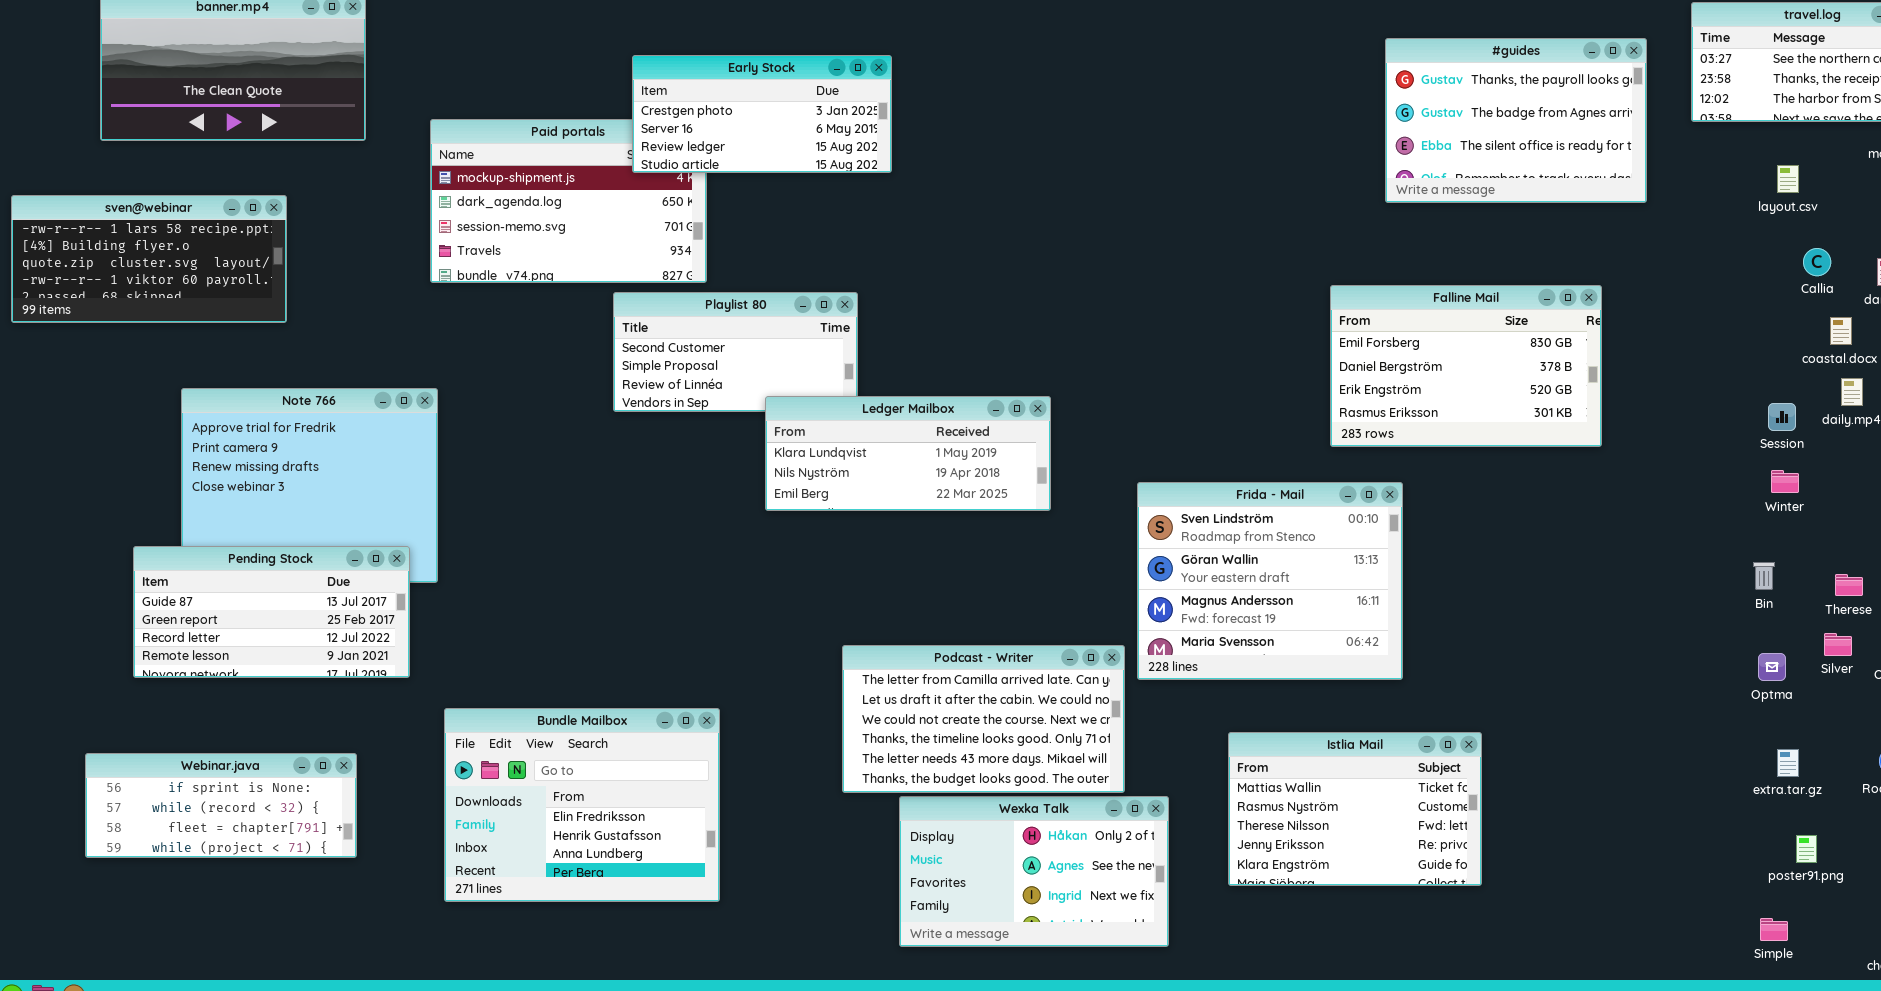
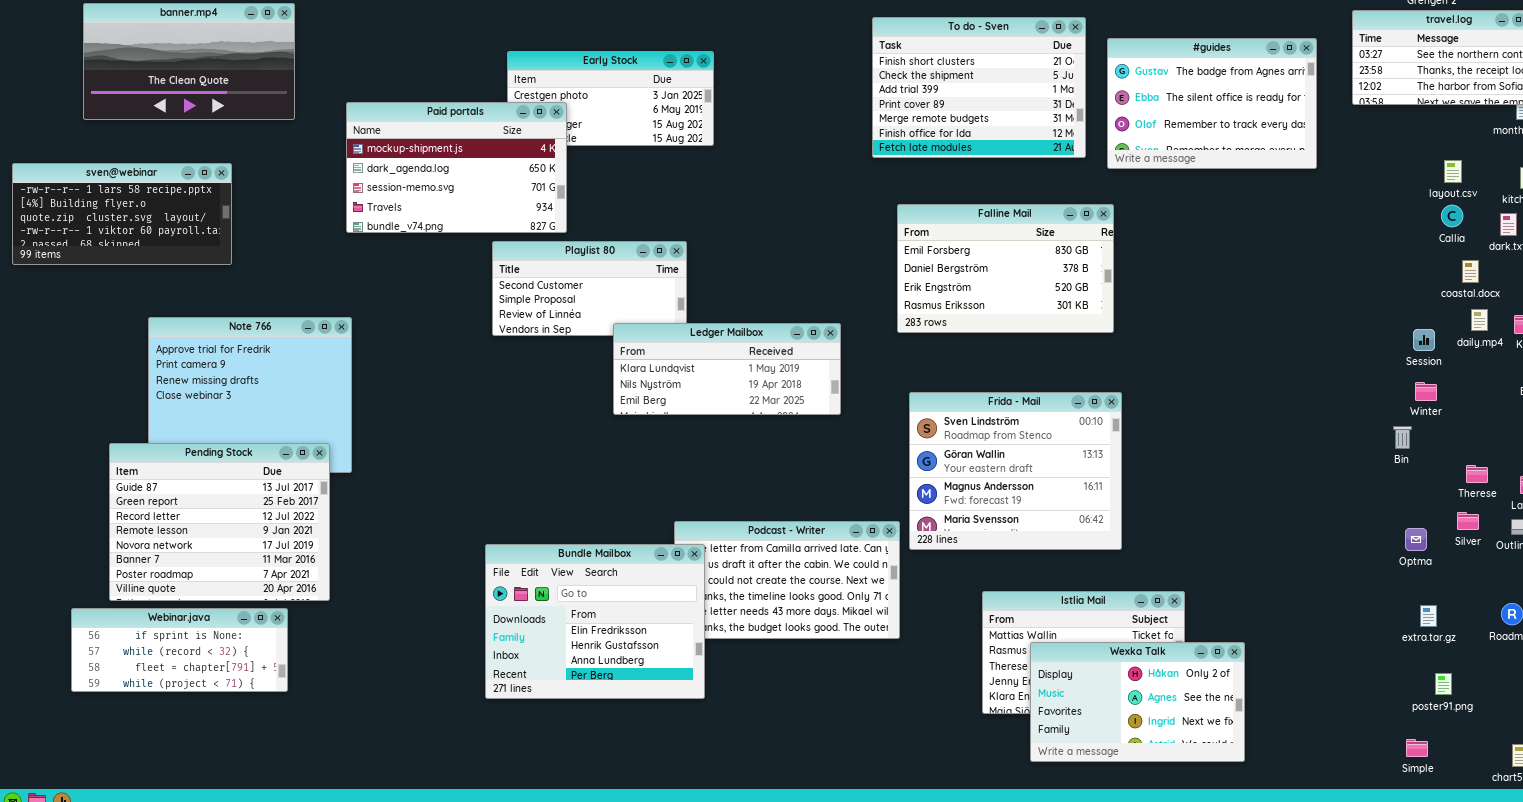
To do - Sven: none -> [872,17,1086,158], opened
#guides: [1385,38,1647,203] -> [1107,38,1317,169], scrolled down 1 row
Paid portals: [430,119,707,283] -> [346,102,567,233], raised
layout.csv: [1777,165,1799,193] -> [1444,160,1462,183], moved
Falline Mail: [1330,285,1602,447] -> [897,204,1114,333], moved
Pending Stock: [133,546,410,678] -> [109,443,330,601], resized
Bin: [1753,562,1775,590] -> [1393,426,1412,449], moved
Bundle Mailbox: [444,708,720,902] -> [485,544,705,699], moved
Wexka Talk: [899,796,1169,947] -> [1030,642,1245,762], moved

